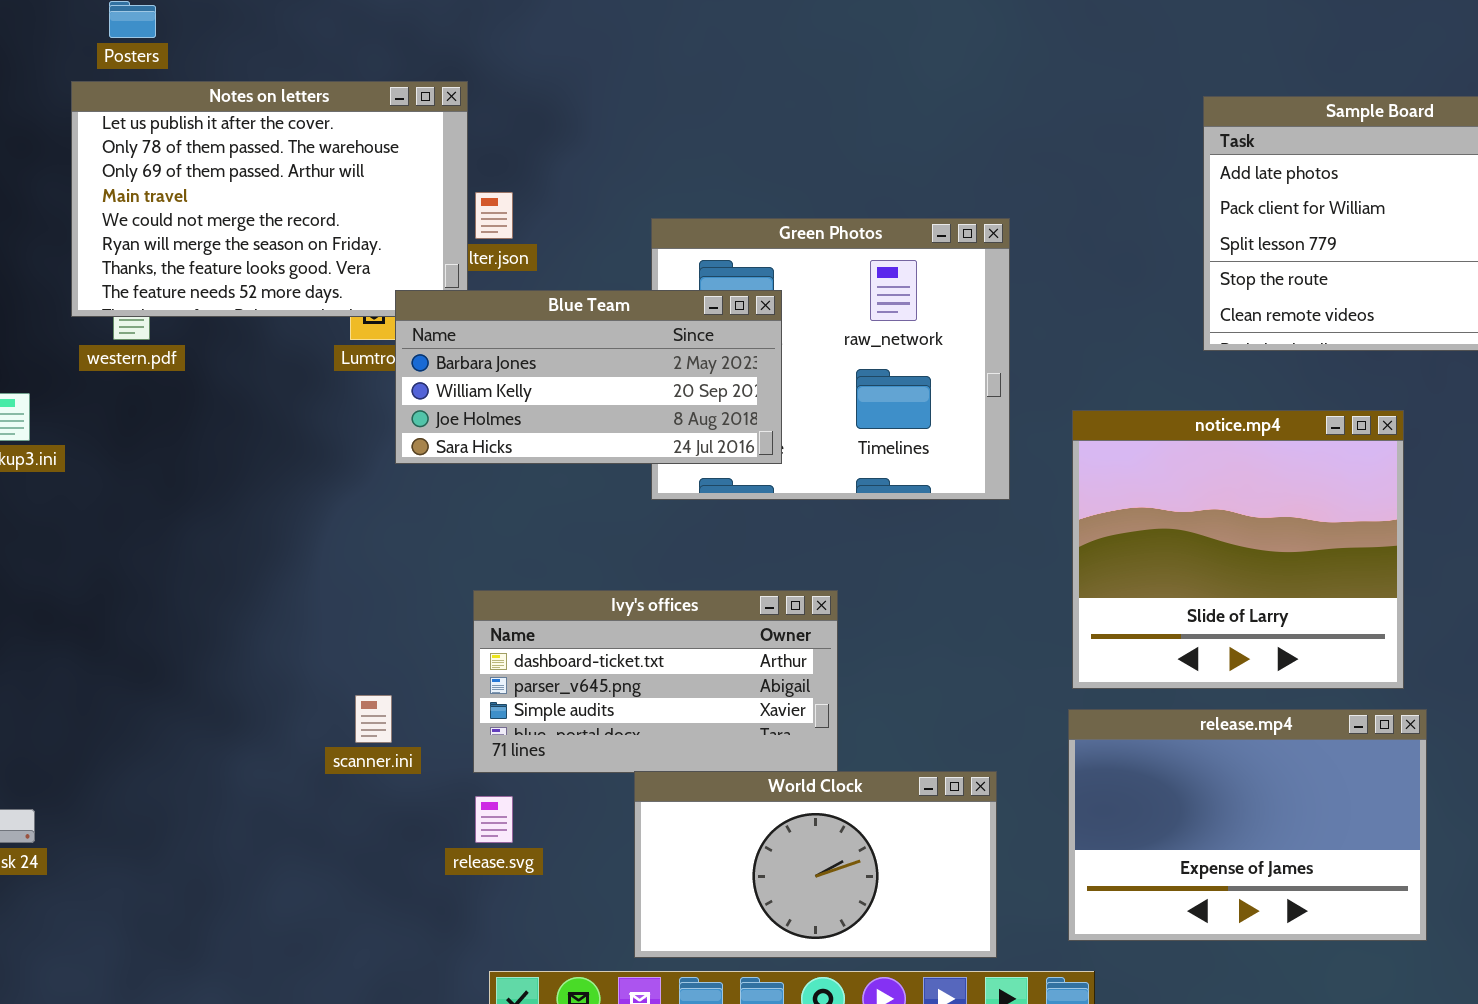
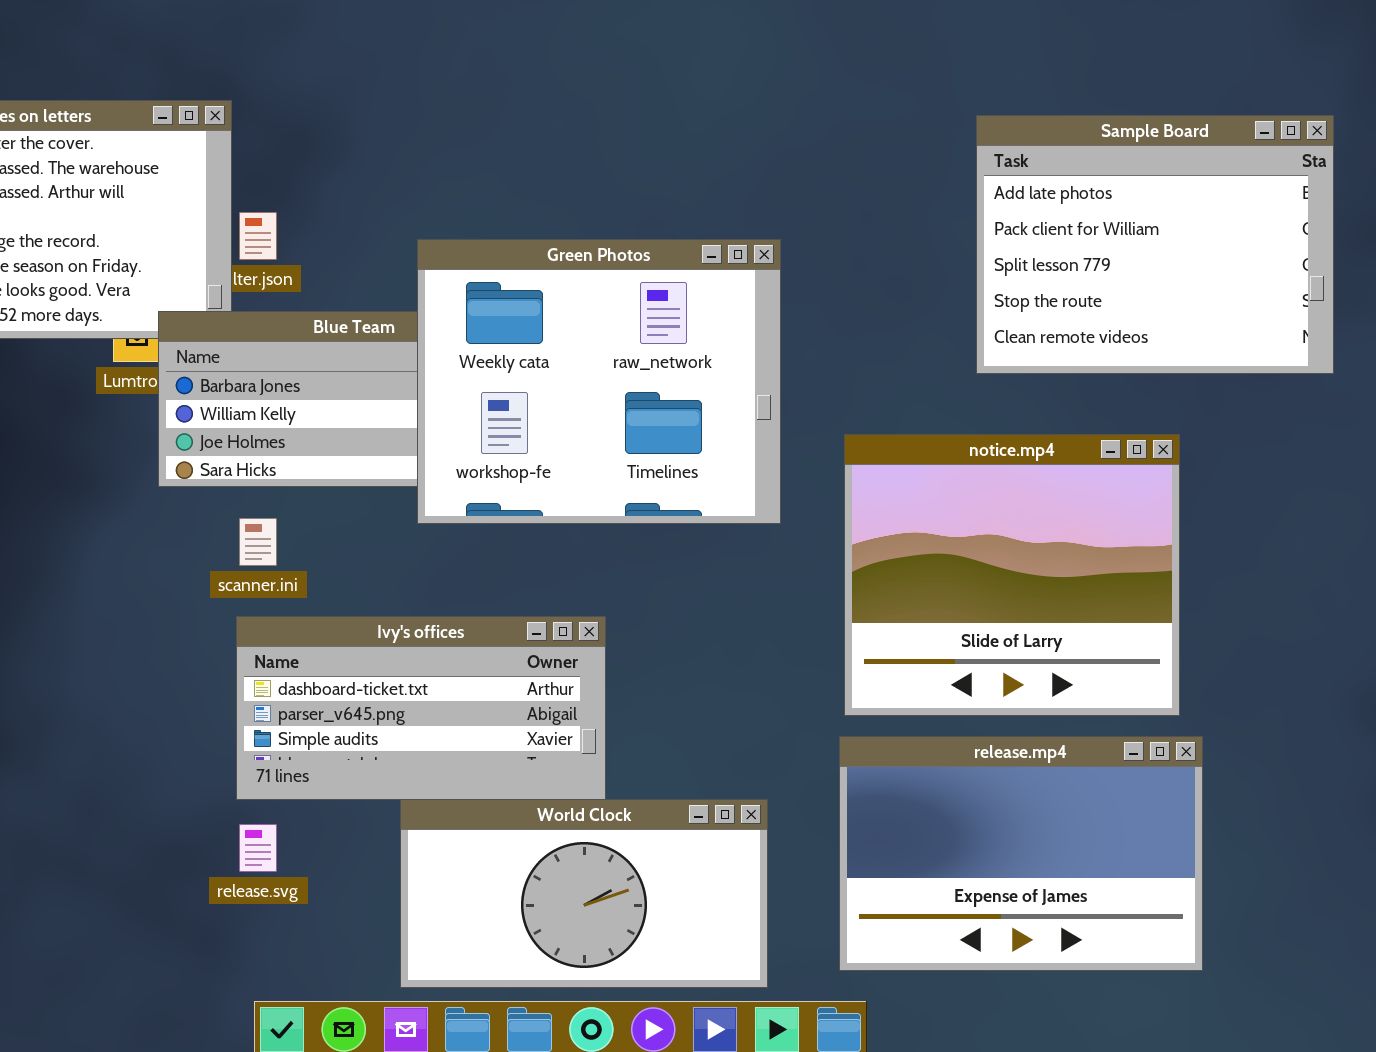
Green Photos: [651,218,1010,500] -> [417,239,781,524], raised
scanner.ini: [355,695,392,743] -> [239,518,277,566], moved

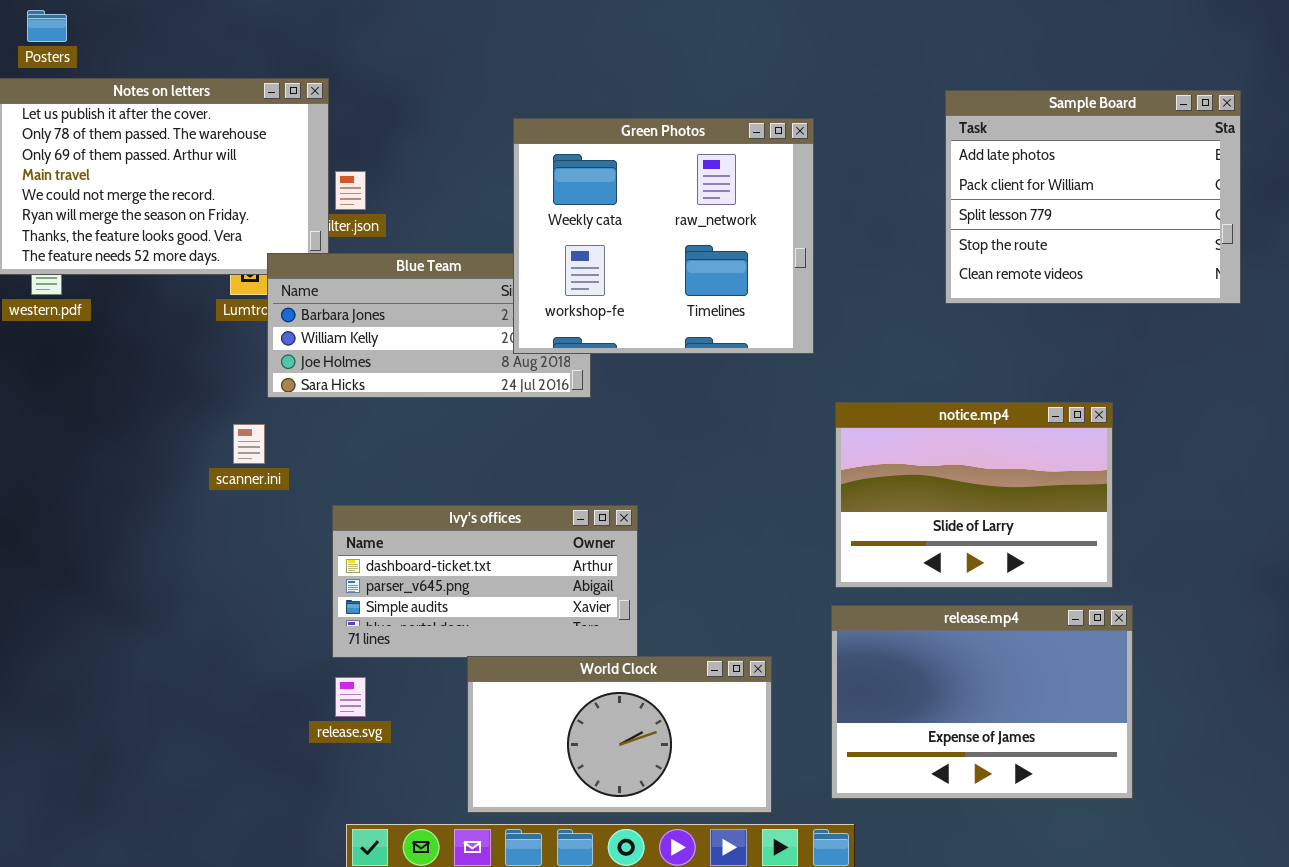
Green Photos: [417,239,781,524] -> [513,118,814,354], moved
notice.mp4: [844,434,1180,716] -> [835,402,1113,588], resized
scanner.ini: [239,518,277,566] -> [233,424,265,464], moved

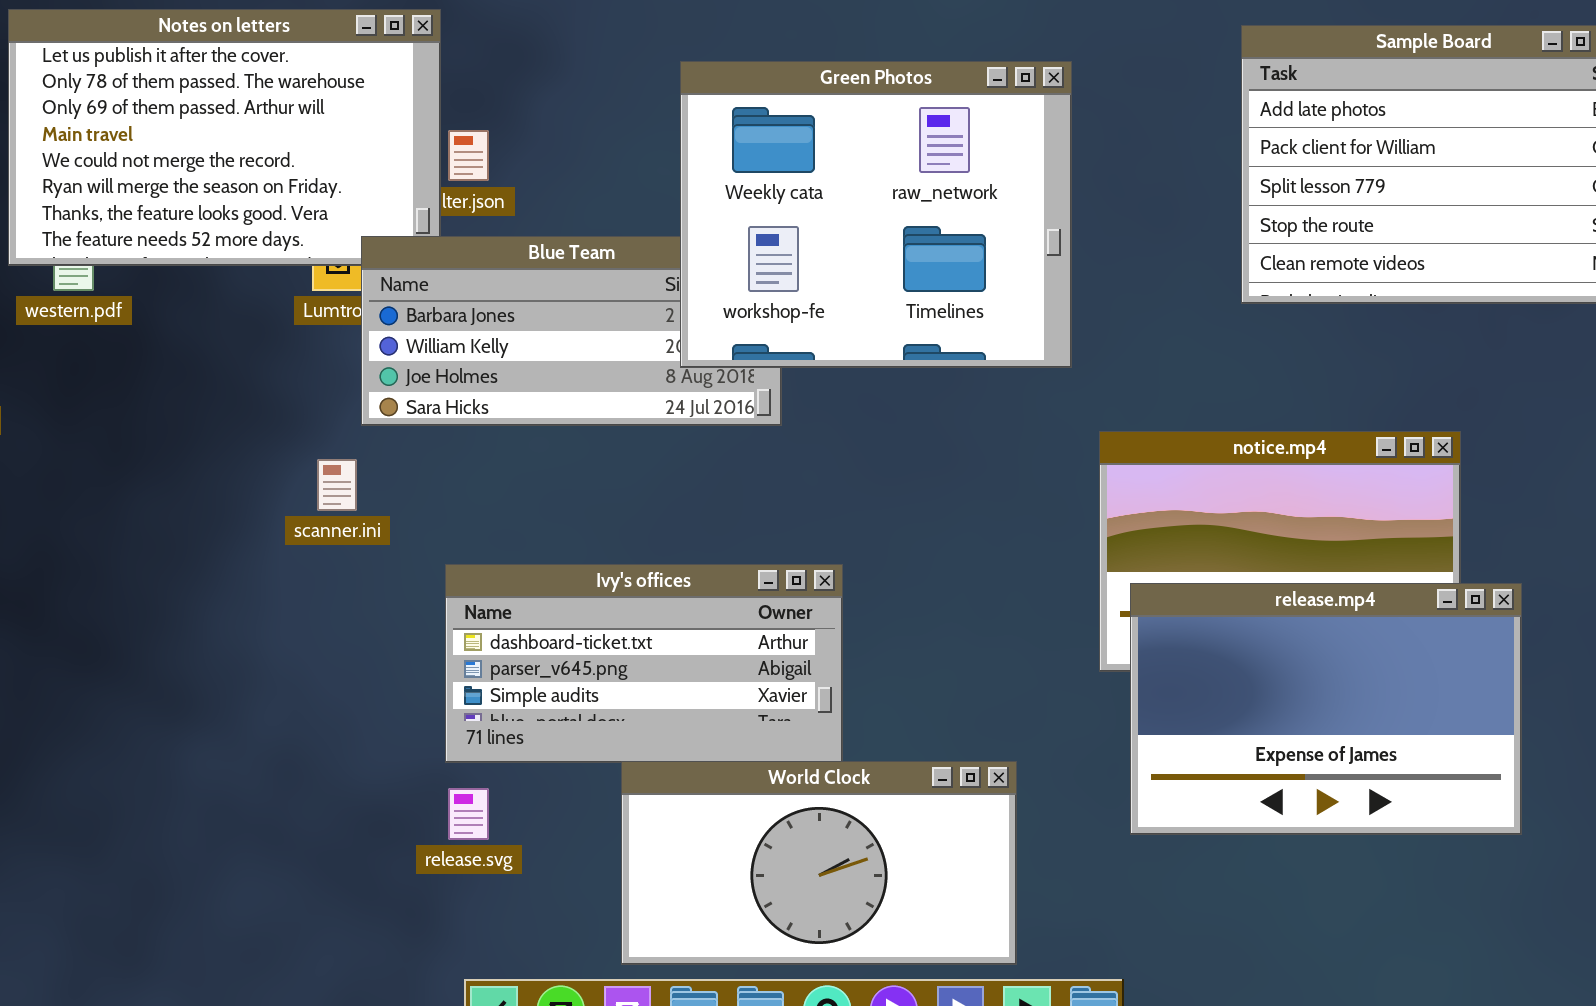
release.mp4: [831,605,1133,799] -> [1130,583,1522,835], moved

